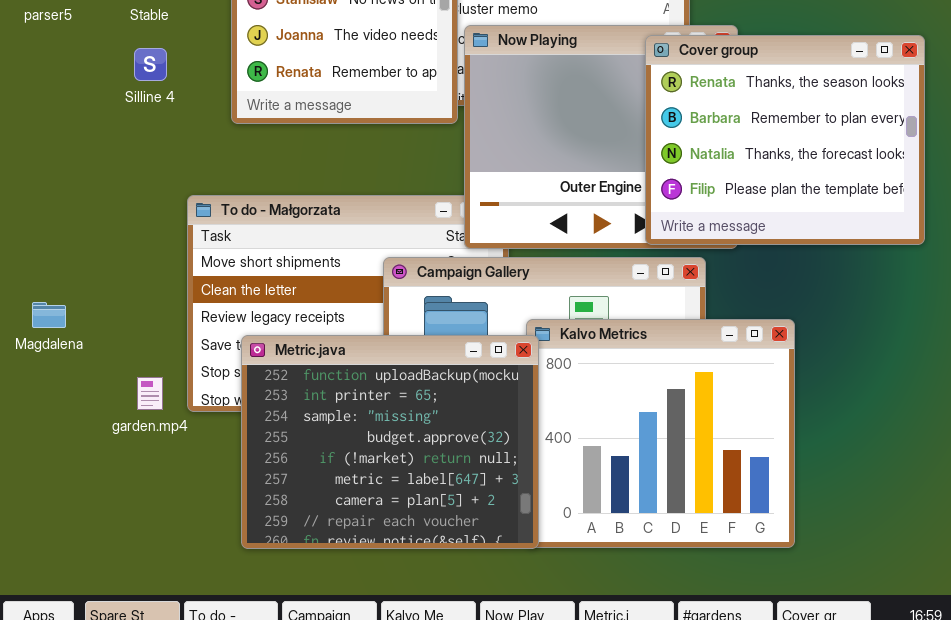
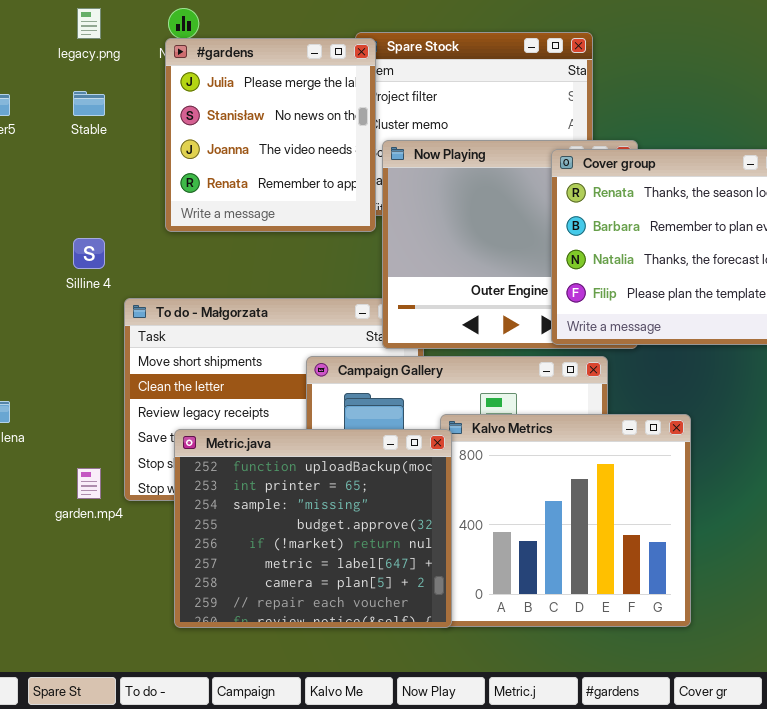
Silline 4: [134,48,167,81] -> [73,238,105,269], moved

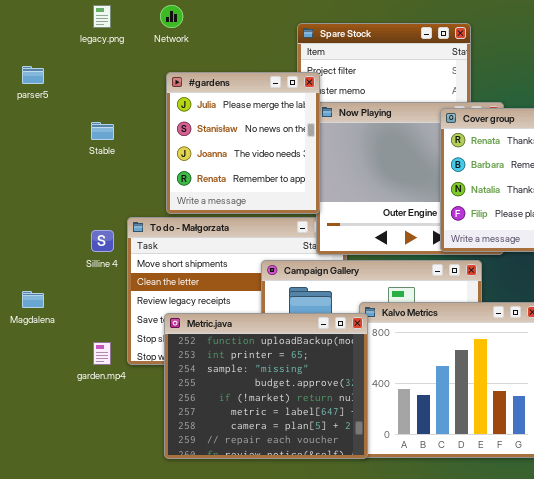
#gardens: [165,38,376,232] -> [166,72,320,214], moved
Stable: [73,91,105,116] -> [91,122,114,140], moved
Silline 4: [73,238,105,269] -> [91,230,114,252], moved

